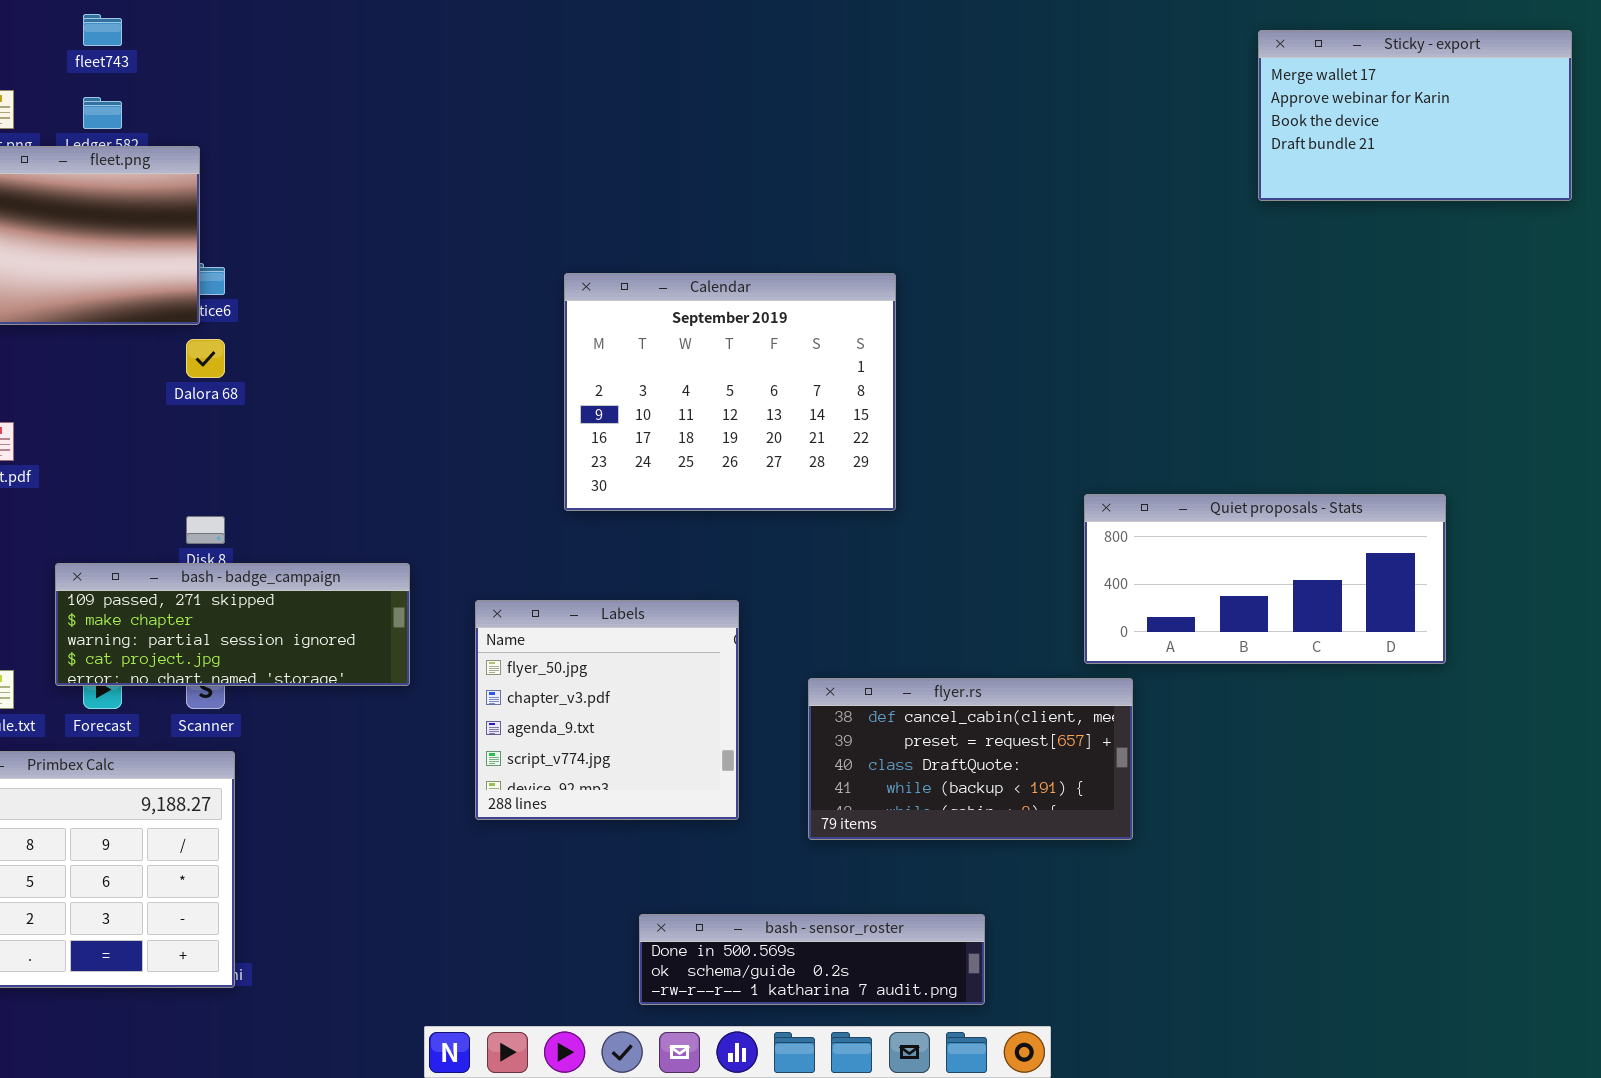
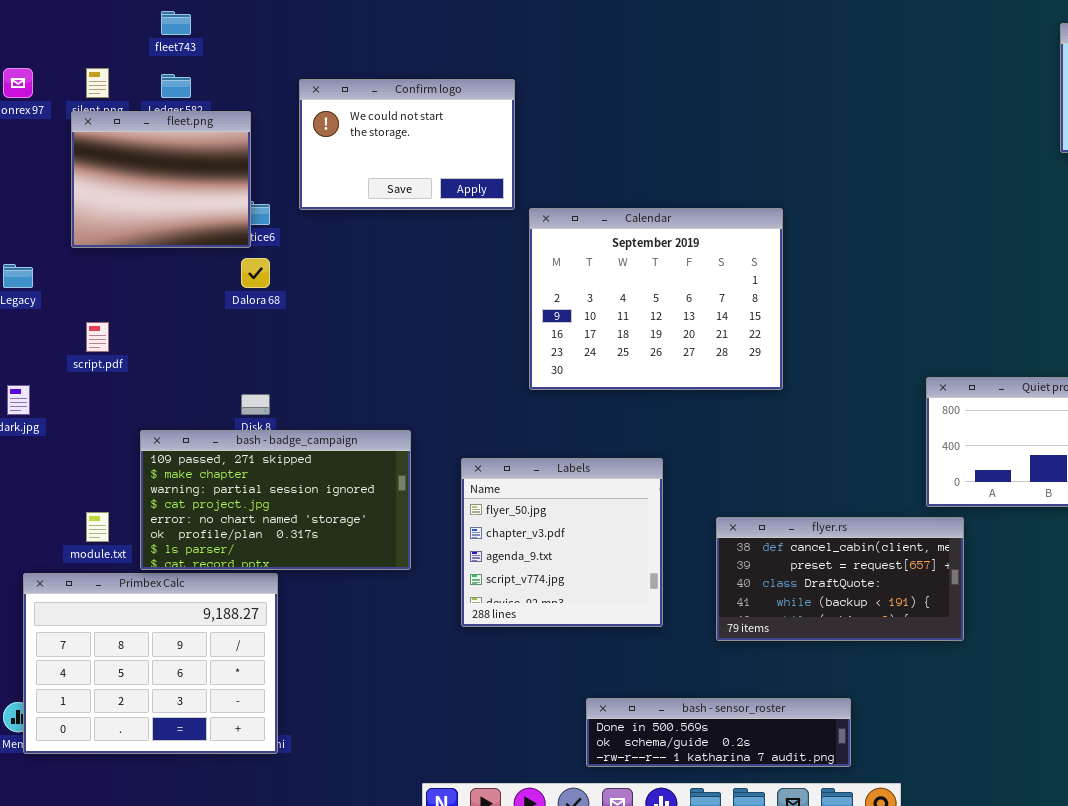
Confirm logo: none -> [299,79,515,210], opened
bash - badge_campaign: [55,563,410,686] -> [140,430,411,570], resized

